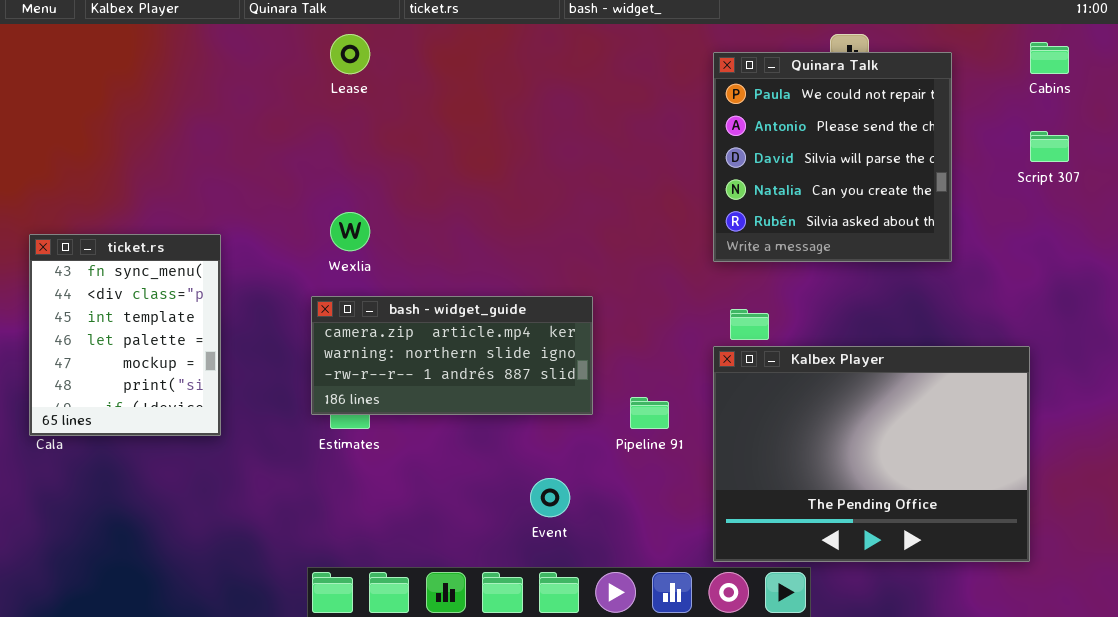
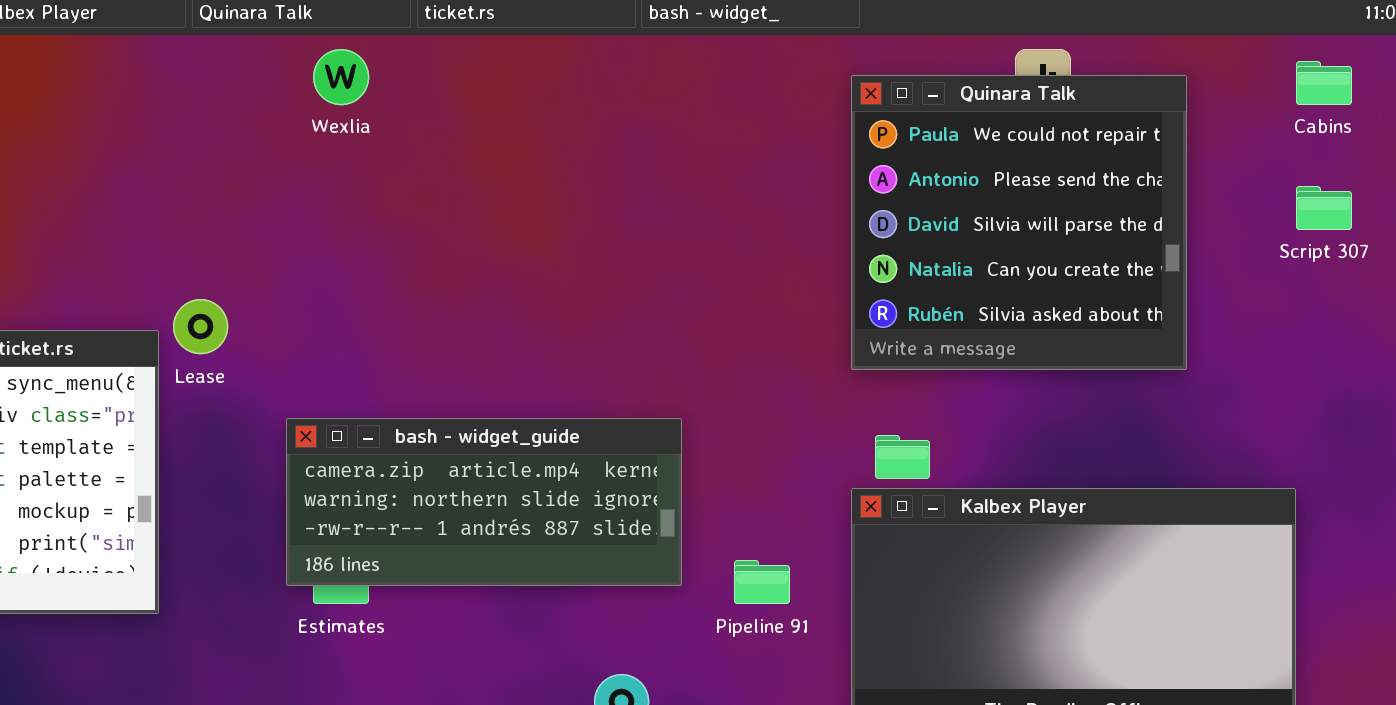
Lease: [330,34,370,74] -> [173,299,228,354], moved
Wexlia: [330,212,370,251] -> [313,49,369,105], moved

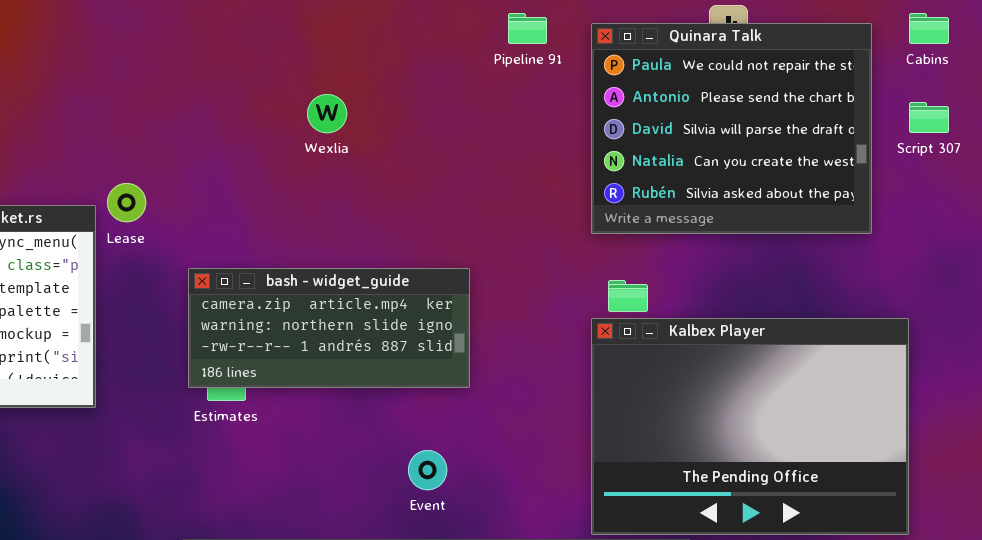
Wexlia: [313,49,369,105] -> [307,94,347,133], moved
Quinara Talk: [851,75,1187,370] -> [591,23,872,234], resized
Pipeline 91: [734,560,790,604] -> [508,13,547,44], moved

